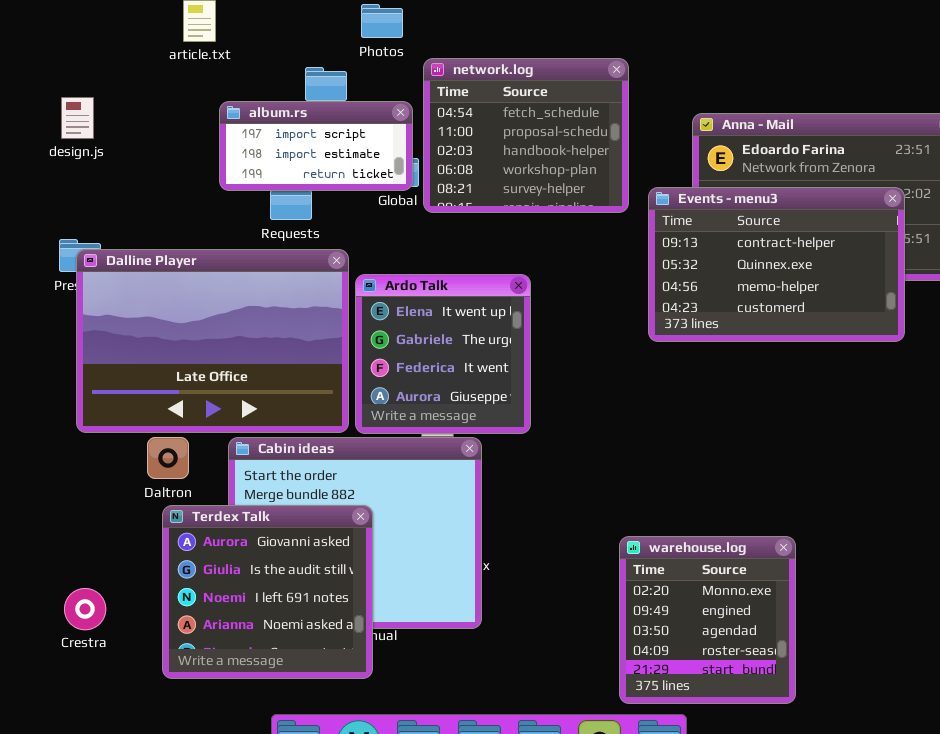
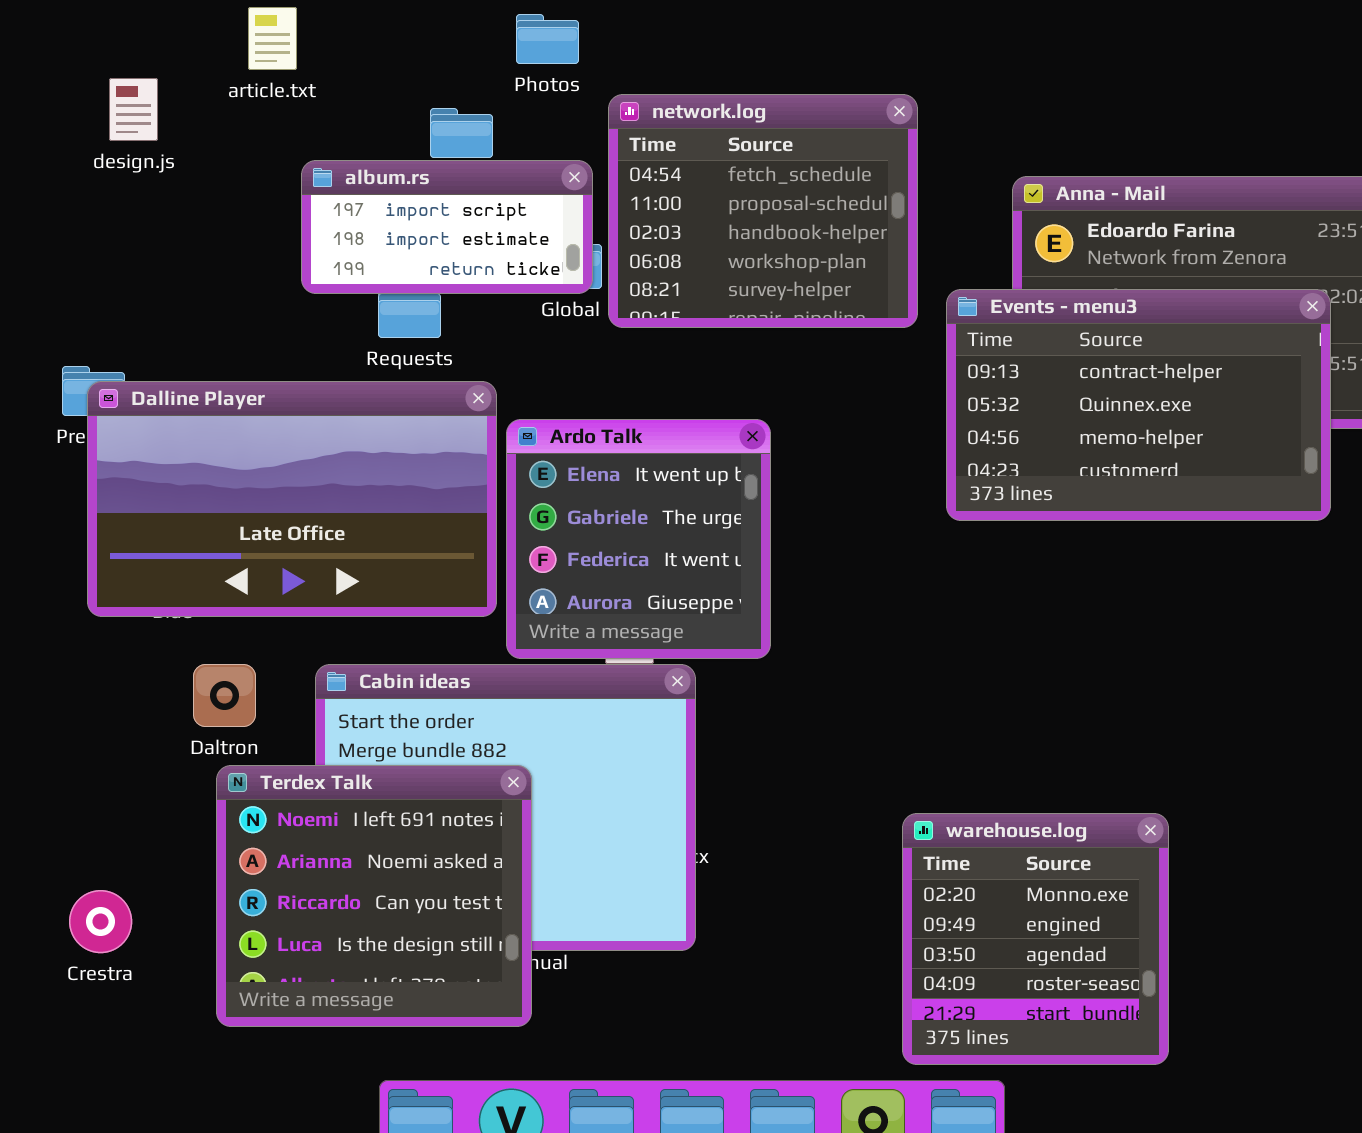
design.js: [61,97,94,139] -> [109,78,158,141], moved
Dalline Player: [76,249,349,433] -> [87,381,497,617], resized
Terdex Talk: [162,505,373,679] -> [216,765,532,1027], scrolled down 2 rows

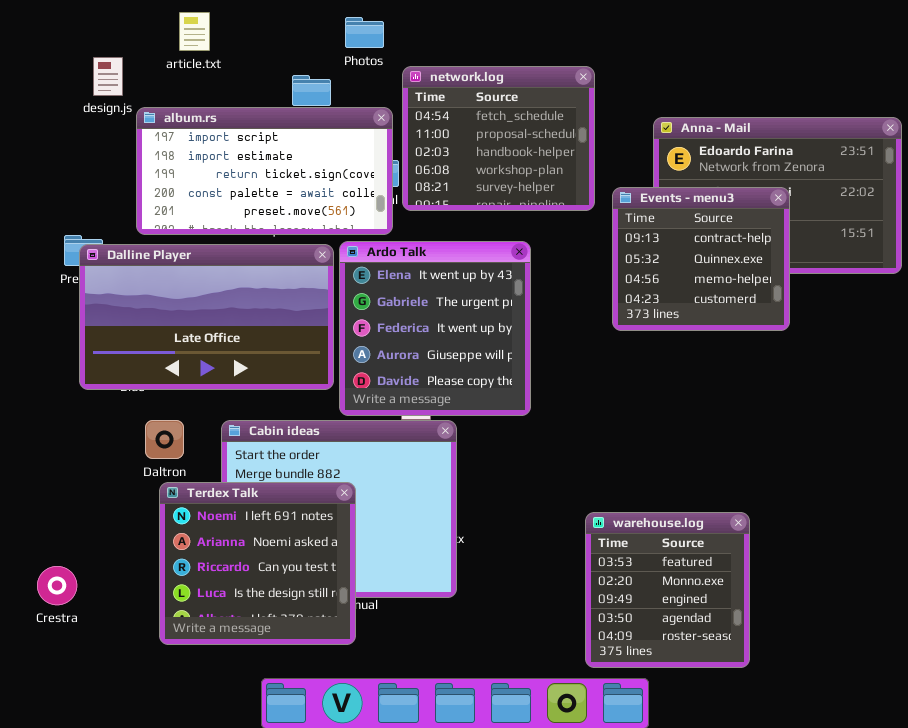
album.rs: [301,160,593,294] -> [136,107,393,235], resized
Events - menu3: [946,289,1331,521] -> [612,187,790,331], resized
Ardo Talk: [506,419,771,659] -> [339,241,531,416], resized
warehouse.log: [902,813,1169,1065] -> [585,512,750,668], scrolled up 1 row
Crestra: [69,890,132,953] -> [37,566,77,605], moved

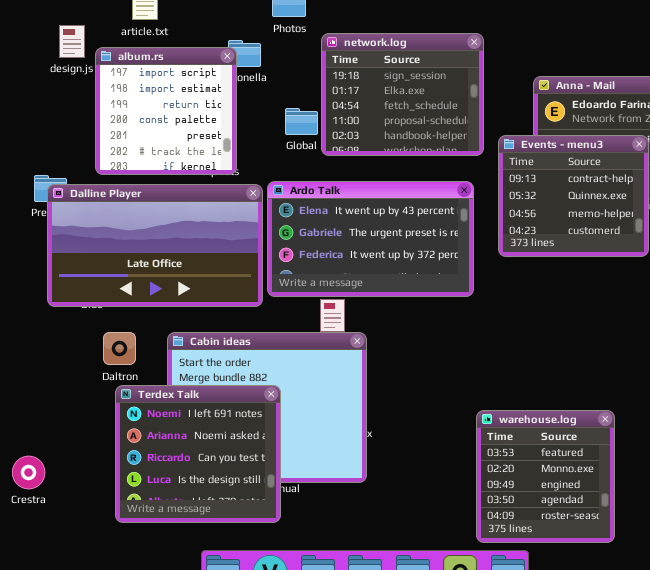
network.log: [402,66,595,211] -> [321,33,484,156], scrolled up 2 rows
album.rs: [136,107,393,235] -> [95,47,237,175], resized
Ardo Talk: [339,241,531,416] -> [267,181,474,297], resized

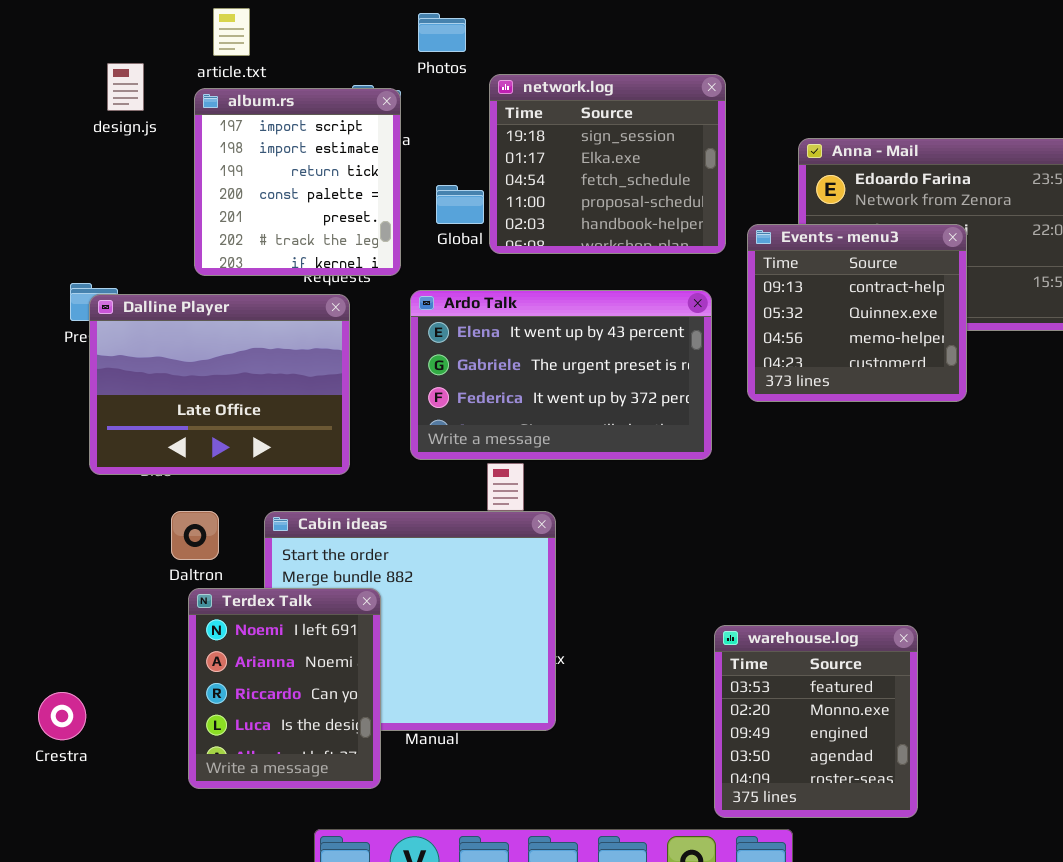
album.rs: [95,47,237,175] -> [194,88,401,276], moved
Dalline Player: [47,184,263,307] -> [89,294,350,475], resized
Terdex Talk: [115,385,281,523] -> [188,588,381,789], resized

